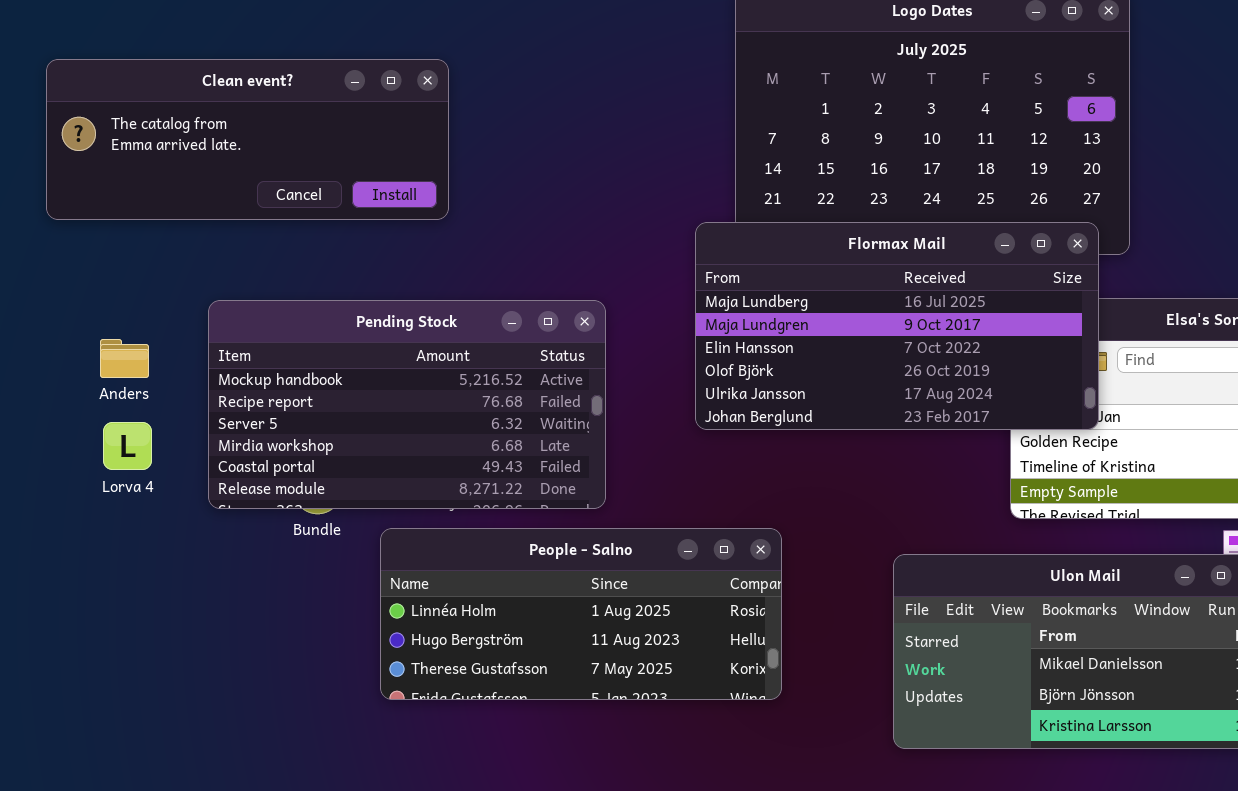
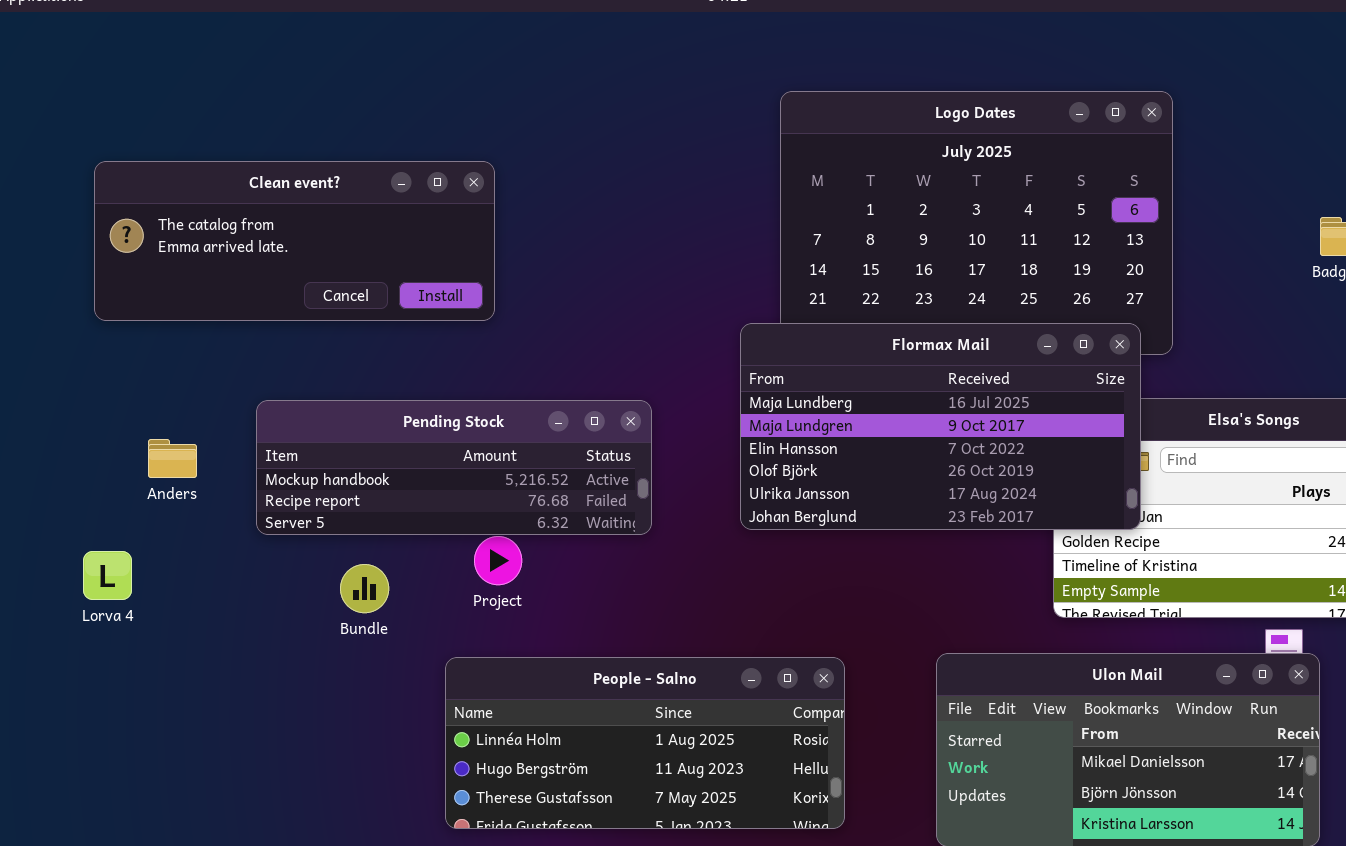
Pending Stock: [208,300,606,509] -> [256,400,652,535], resized
Lorva 4: [103,422,152,470] -> [83,551,132,600], moved
People - Salno: [380,528,782,700] -> [445,657,845,829], moved

